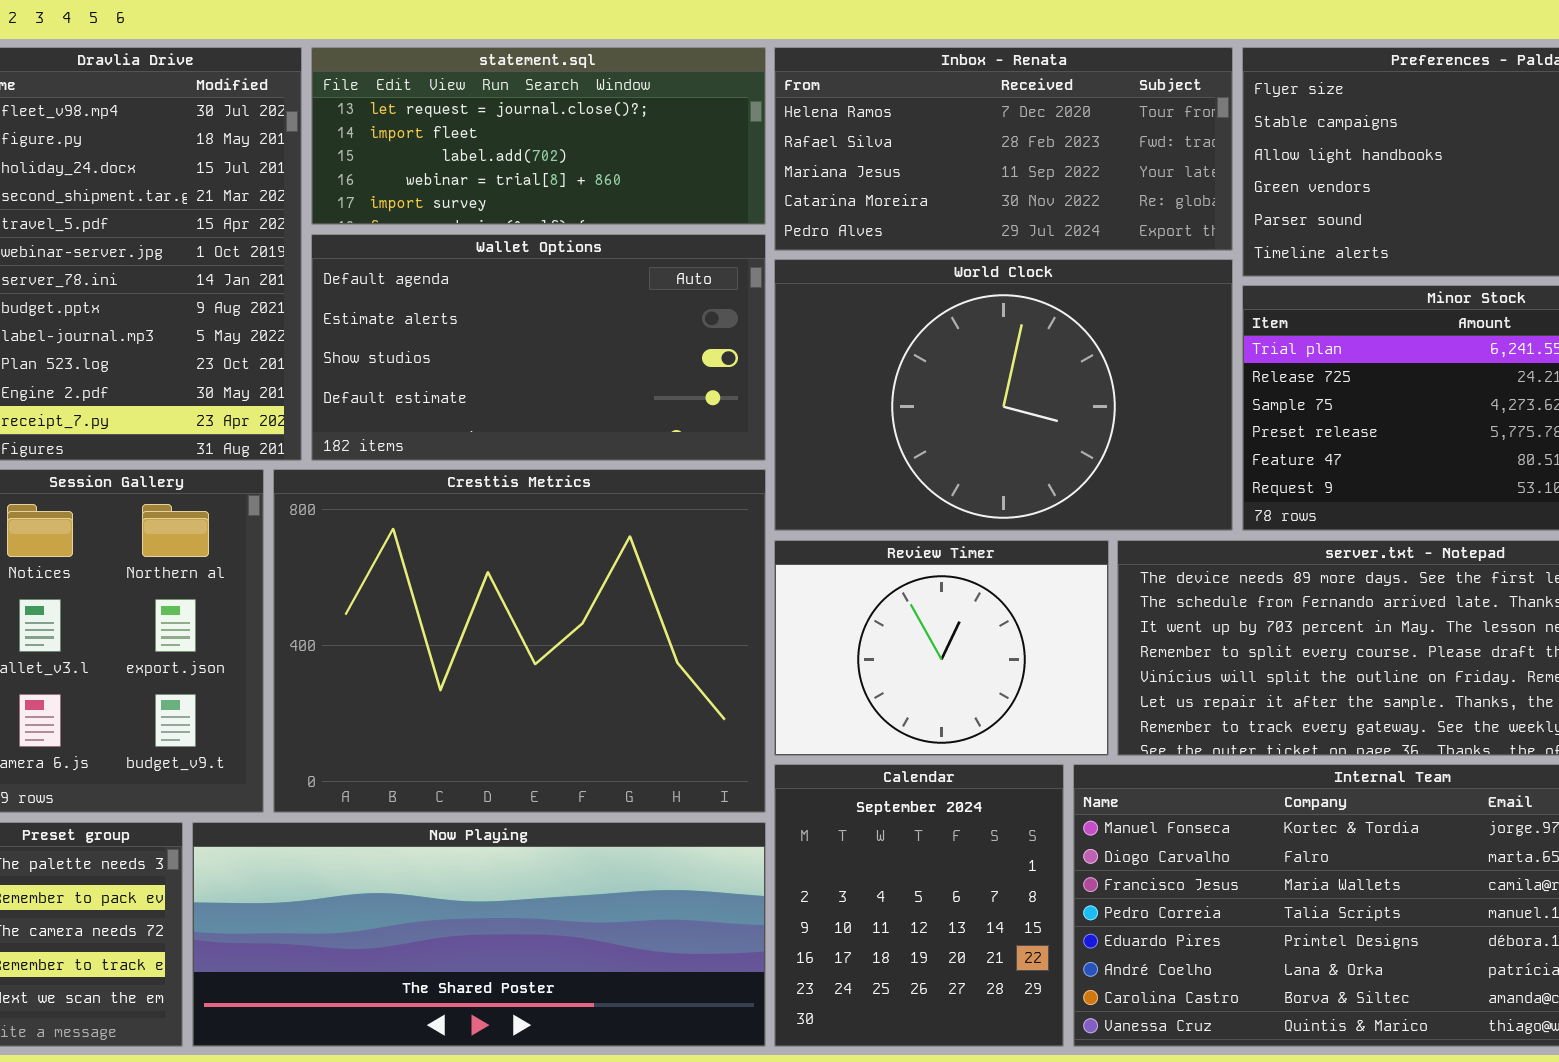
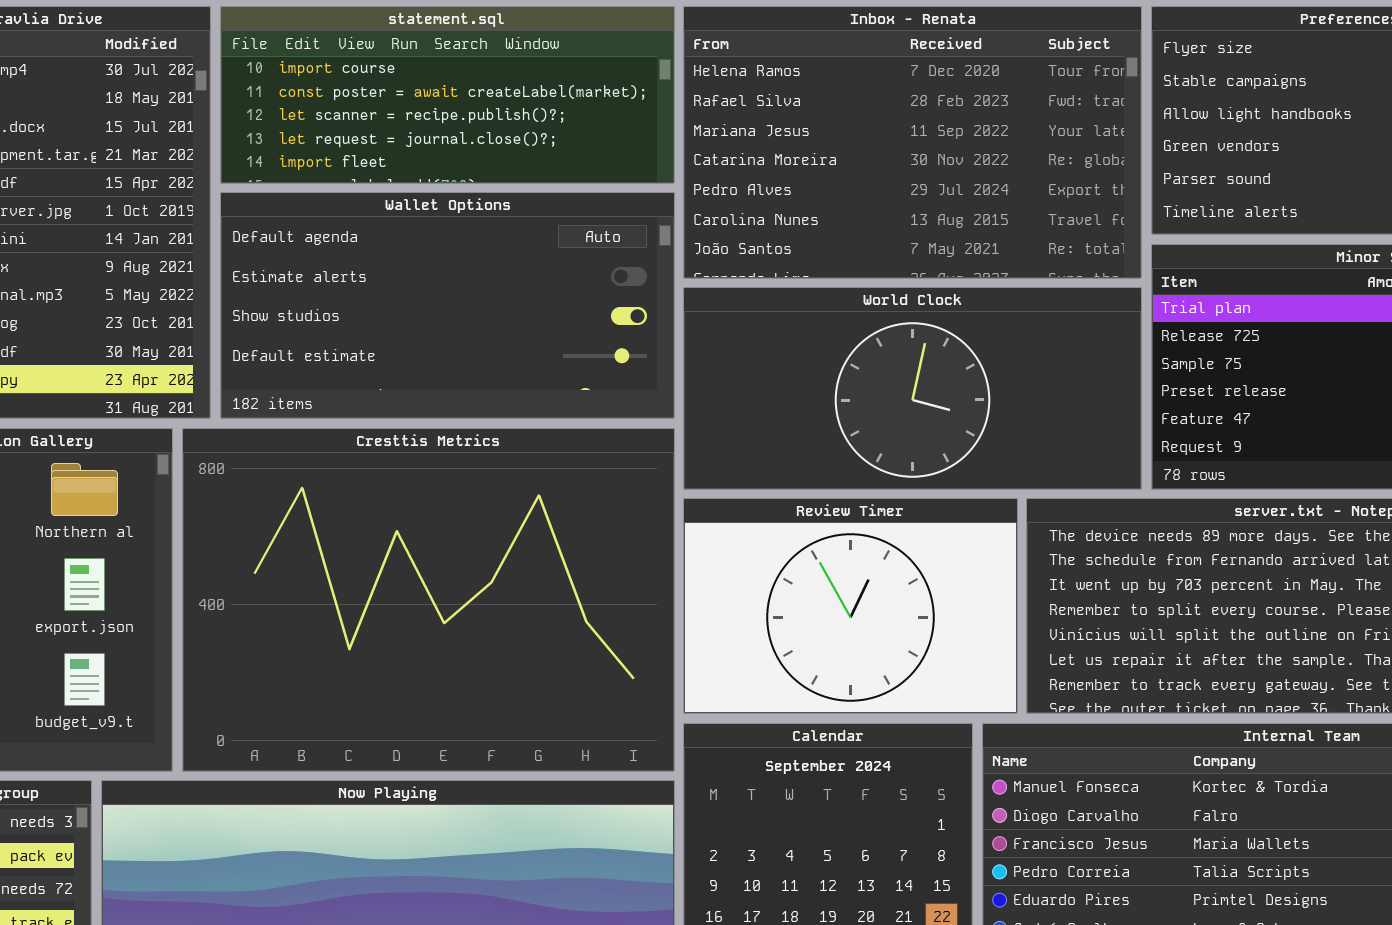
statement.sql: [311,47,766,225] -> [220,6,675,184], scrolled up 3 rows
Inbox - Renata: [774,47,1233,251] -> [683,6,1142,279], resized
World Clock: [774,259,1233,531] -> [683,287,1142,490], resized

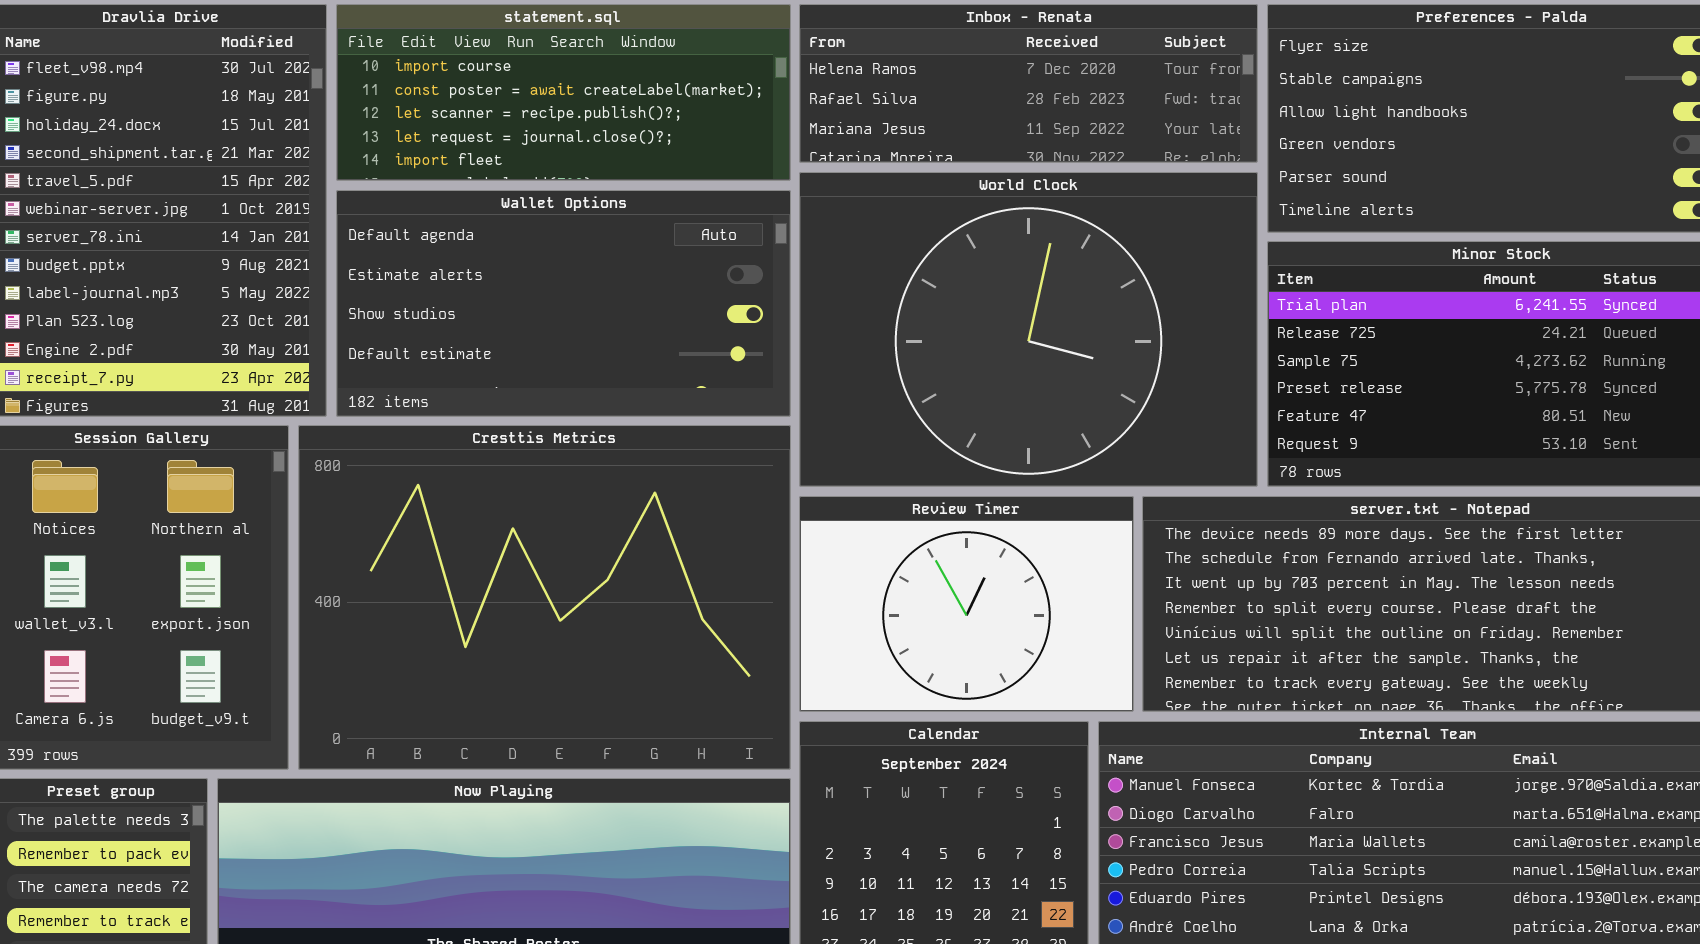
Inbox - Renata: [683,6,1142,279] -> [799,4,1258,163], resized
World Clock: [683,287,1142,490] -> [799,172,1258,487], resized

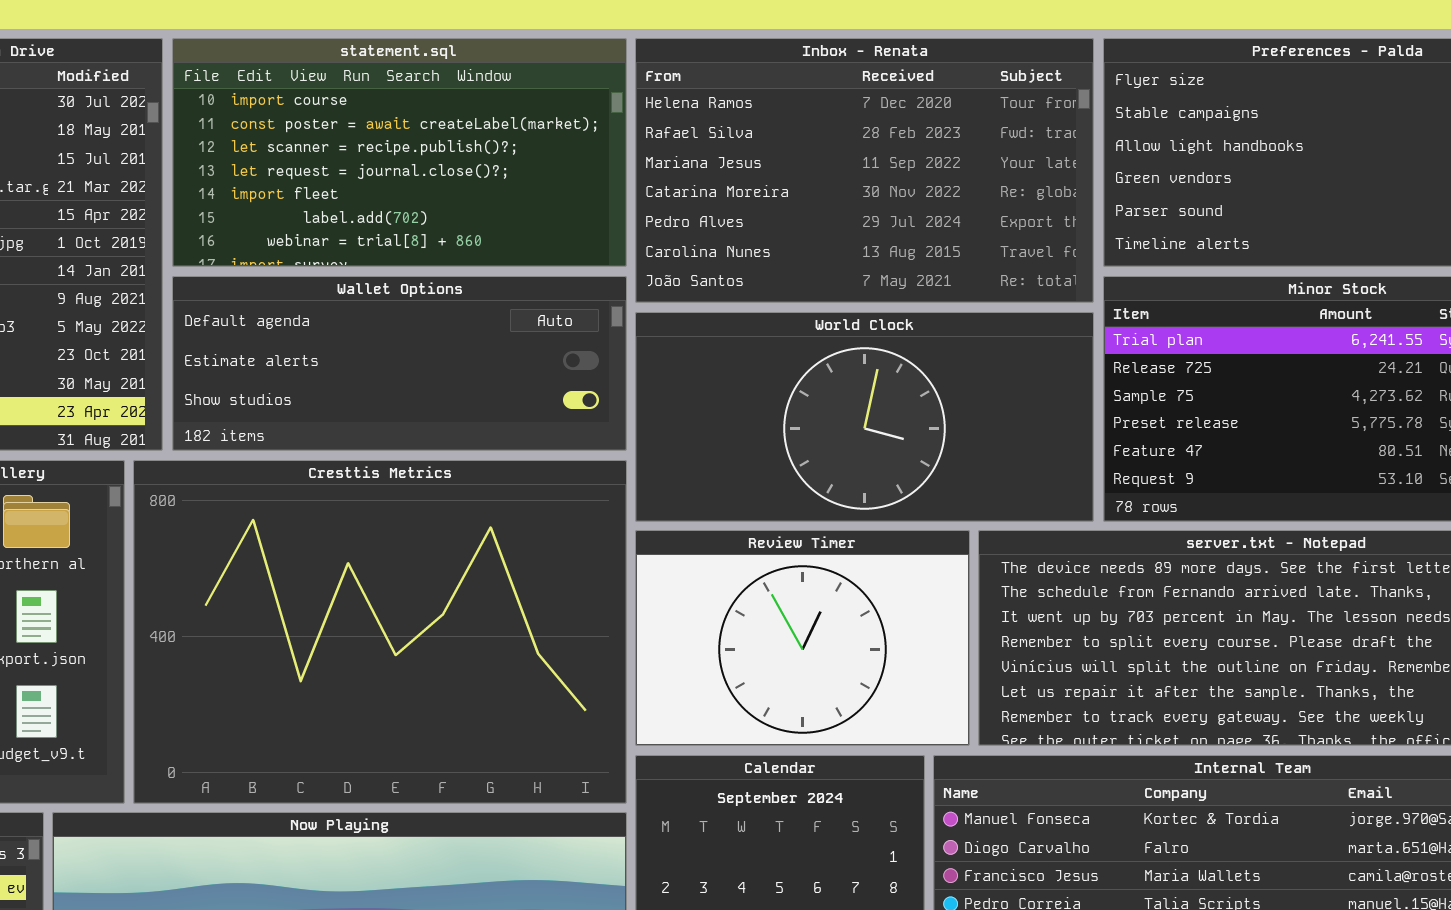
statement.sql: [336,4,791,181] -> [172,38,627,267], resized
Inbox - Renata: [799,4,1258,163] -> [635,38,1094,303], resized
World Clock: [799,172,1258,487] -> [635,312,1094,522], resized
Wallet Options: [336,190,791,417] -> [172,276,627,451], resized

